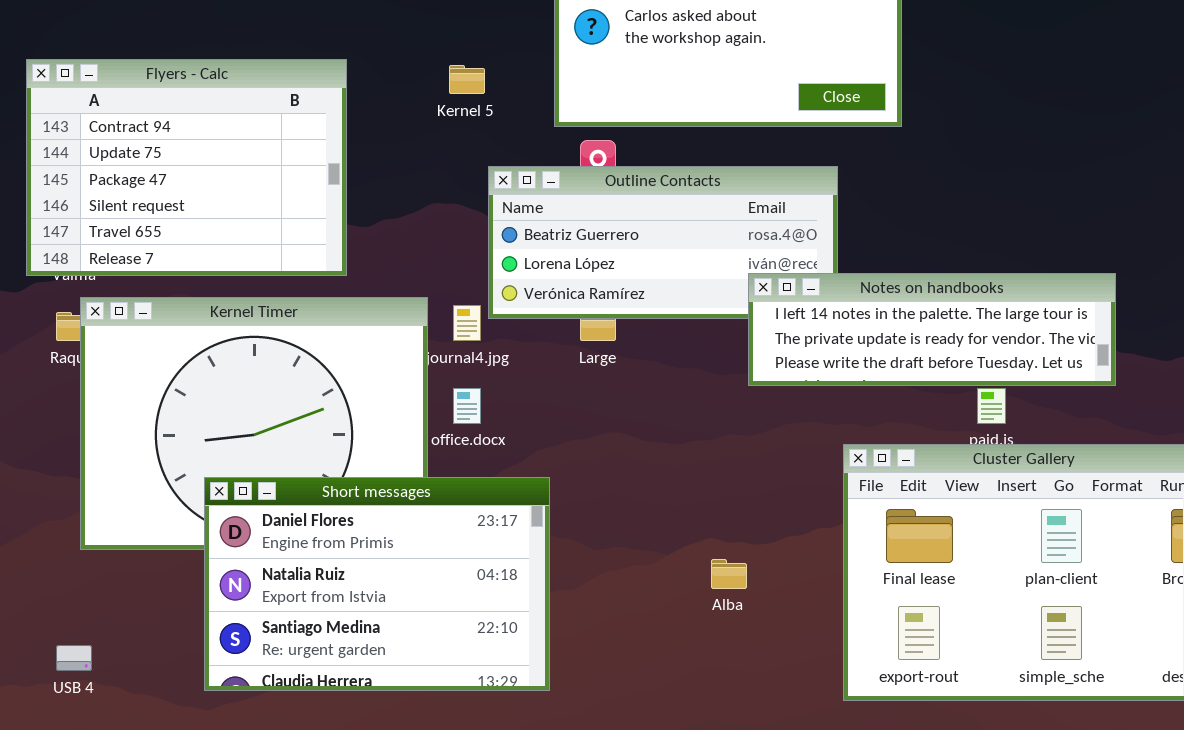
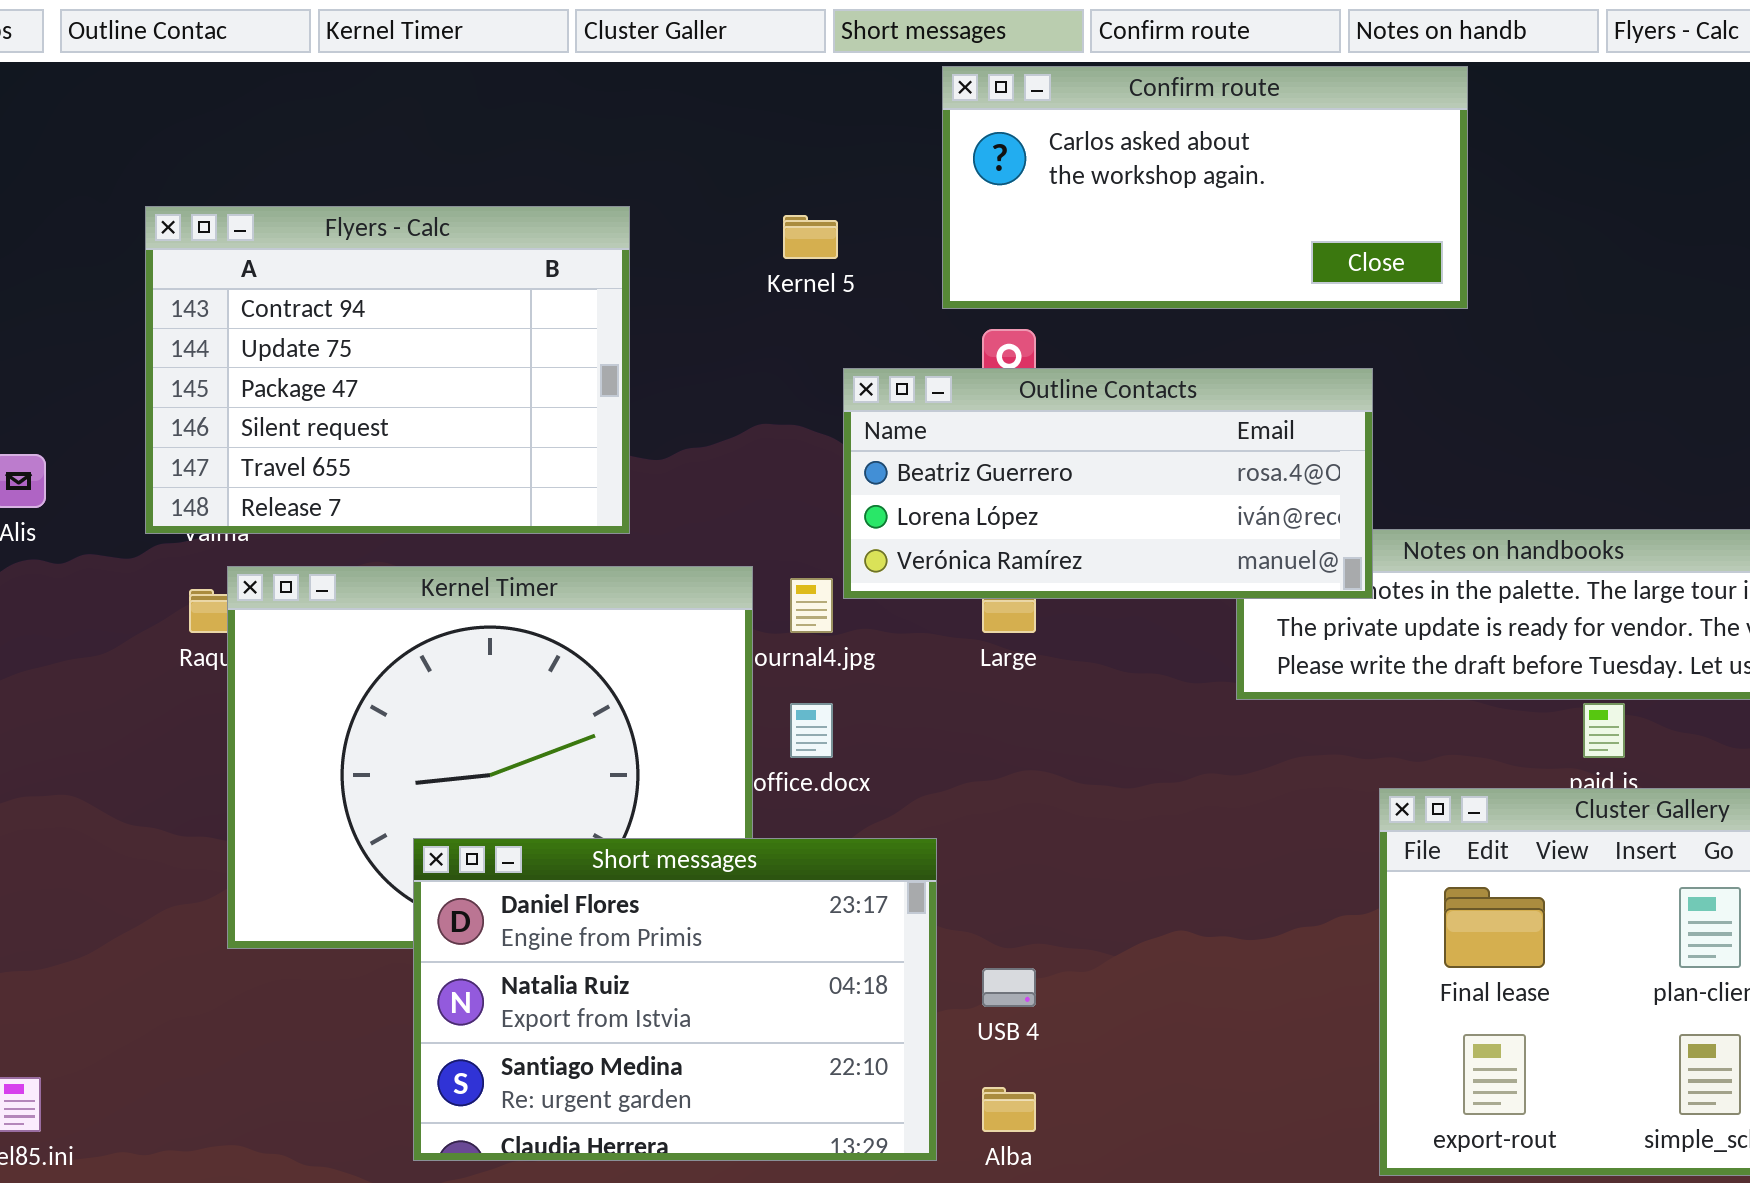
Outline Contacts: [488,166,838,319] -> [843,368,1373,599], raised
Alba: [711,559,747,589] -> [982,1087,1036,1132], moved
USB 4: [56,645,92,671] -> [982,968,1036,1007], moved

